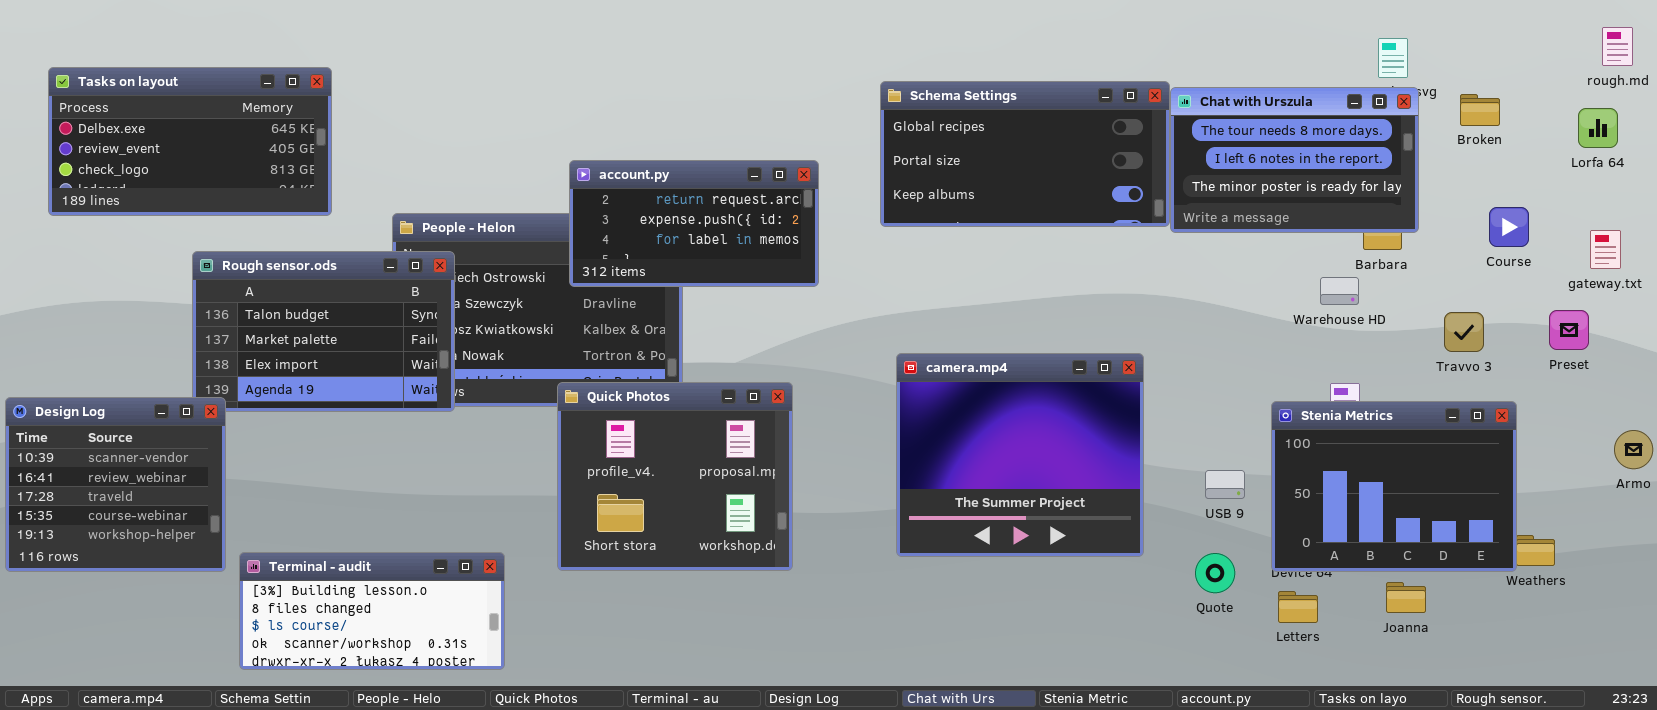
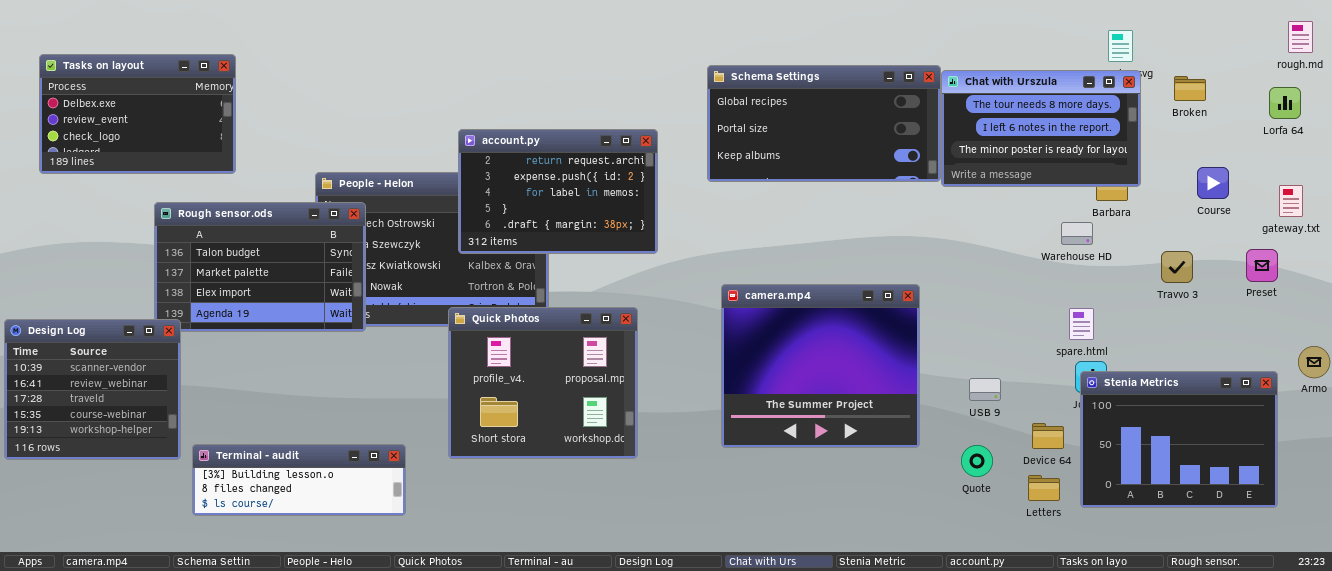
Tasks on layout: [48,67,332,216] -> [39,54,236,174], resized
account.py: [569,160,819,287] -> [458,129,658,254], resized
Stenia Metrics: [1271,401,1517,572] -> [1080,371,1278,508], moved
Terminal - audit: [239,552,505,670] -> [192,444,406,516], resized

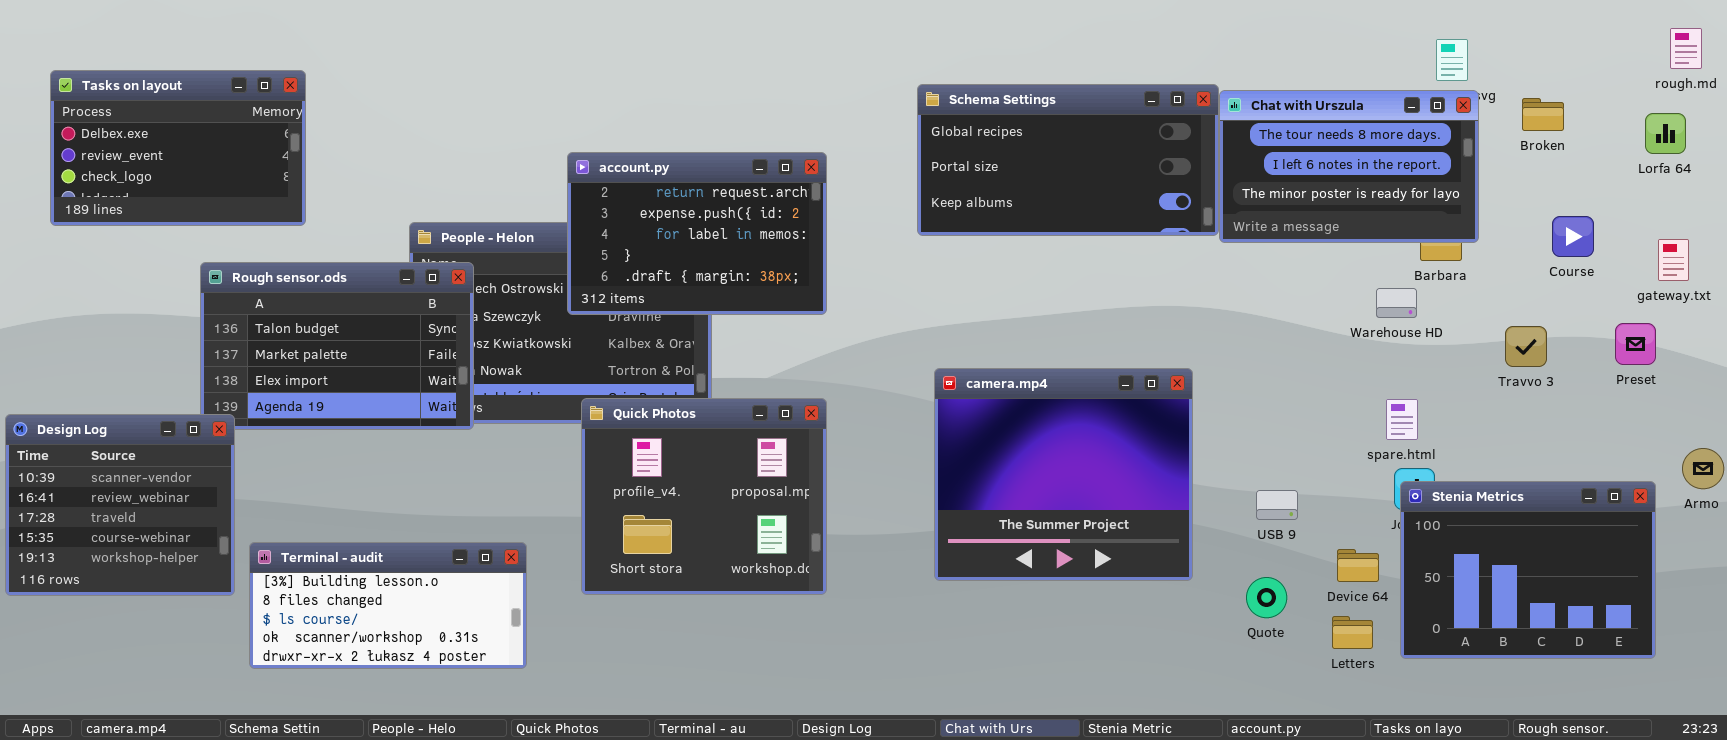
account.py: [458,129,658,254] -> [567,152,827,315], moved
Terminal - audit: [192,444,406,516] -> [249,542,527,669], resized

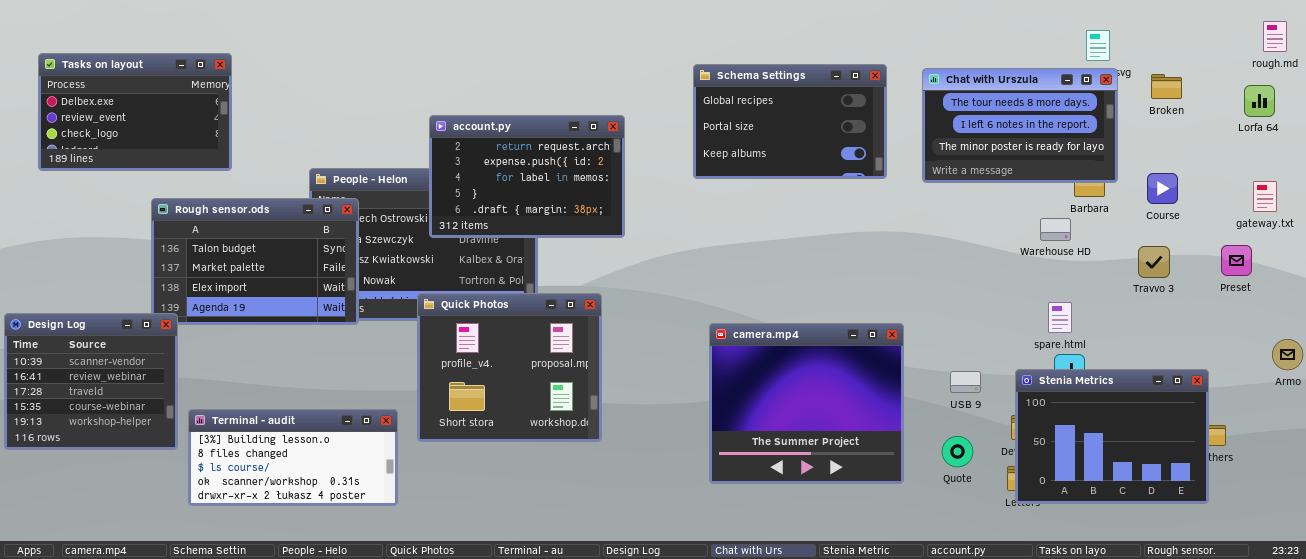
Schema Settings: [917,84,1219,236] -> [693,64,887,179], resized
Course: [1552,216,1594,257] -> [1147,173,1178,204], moved
camera.mp4: [934,368,1193,581] -> [709,323,904,484], moved
Quick Photos: [581,398,827,595] -> [417,293,602,442], moved
Stenia Metrics: [1400,481,1656,659] -> [1015,369,1209,504], moved

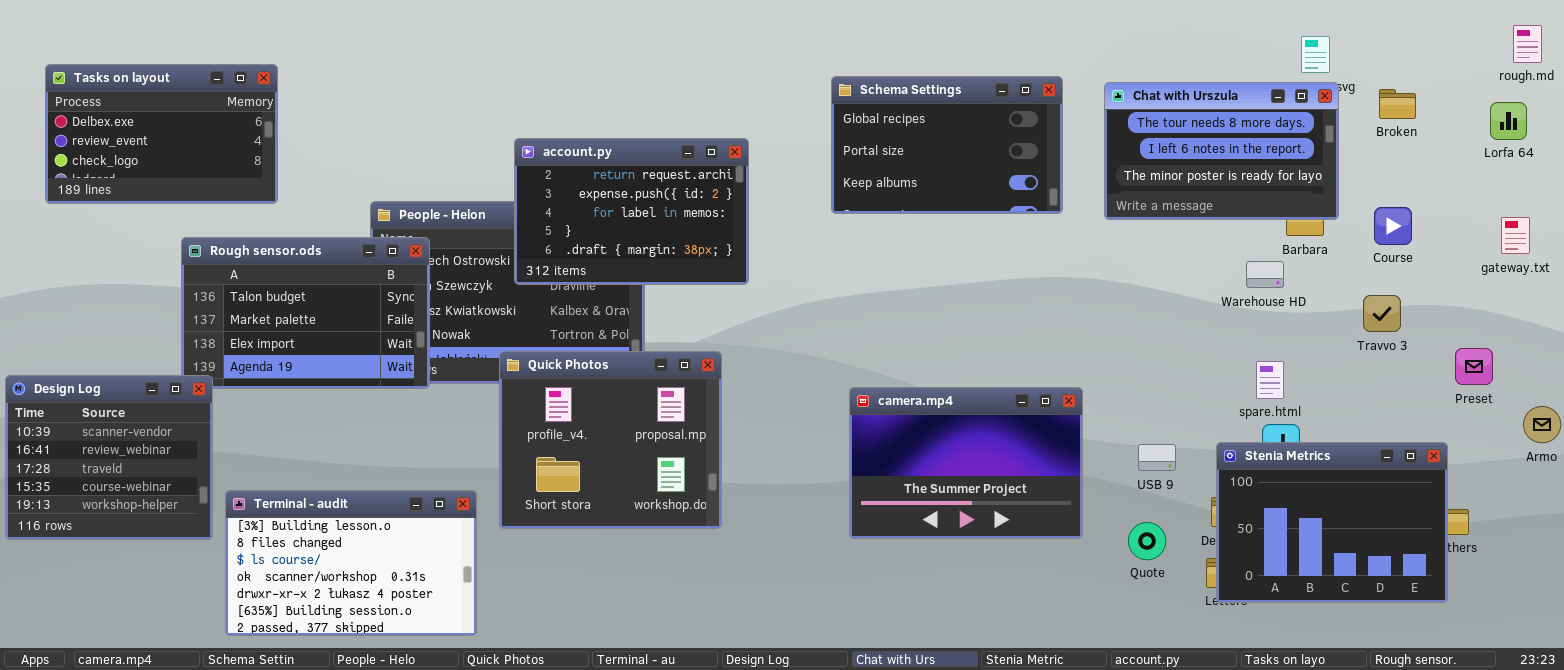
Preset: [1221,245,1252,276] -> [1455,348,1493,385], moved
camera.mp4: [709,323,904,484] -> [849,387,1083,539], resized
Terminal - audit: [188,409,398,506] -> [225,490,477,636], resized

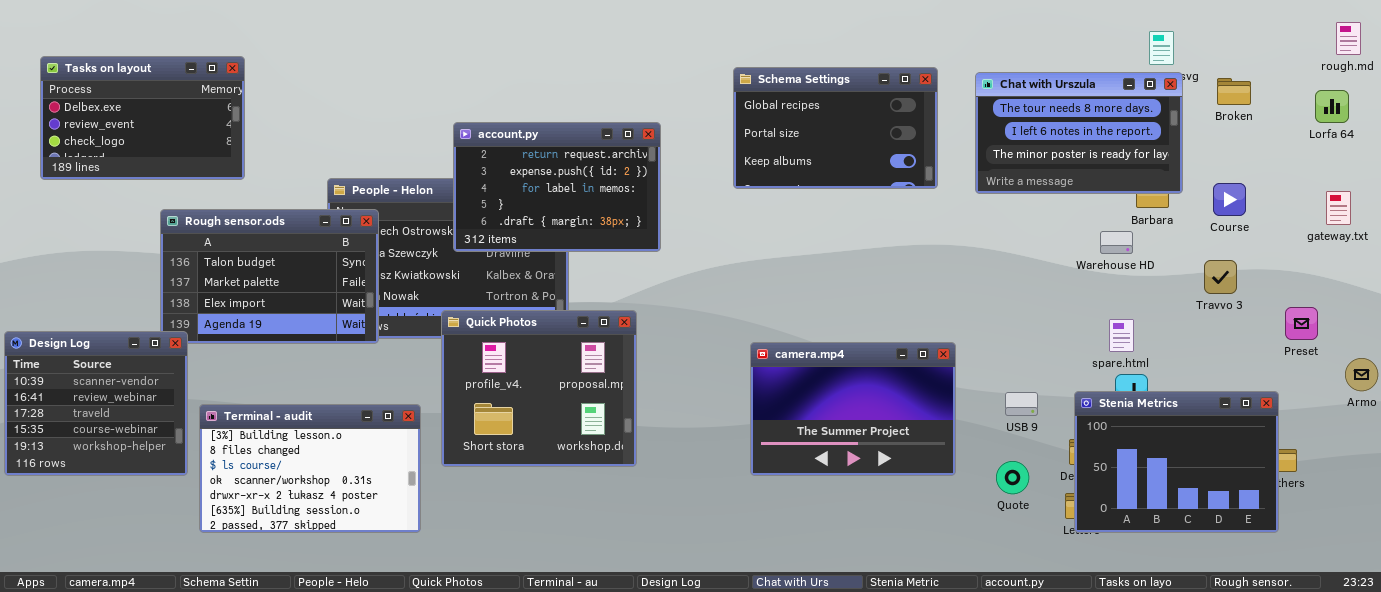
Terminal - audit: [225,490,477,636] -> [199,404,421,533], moved

